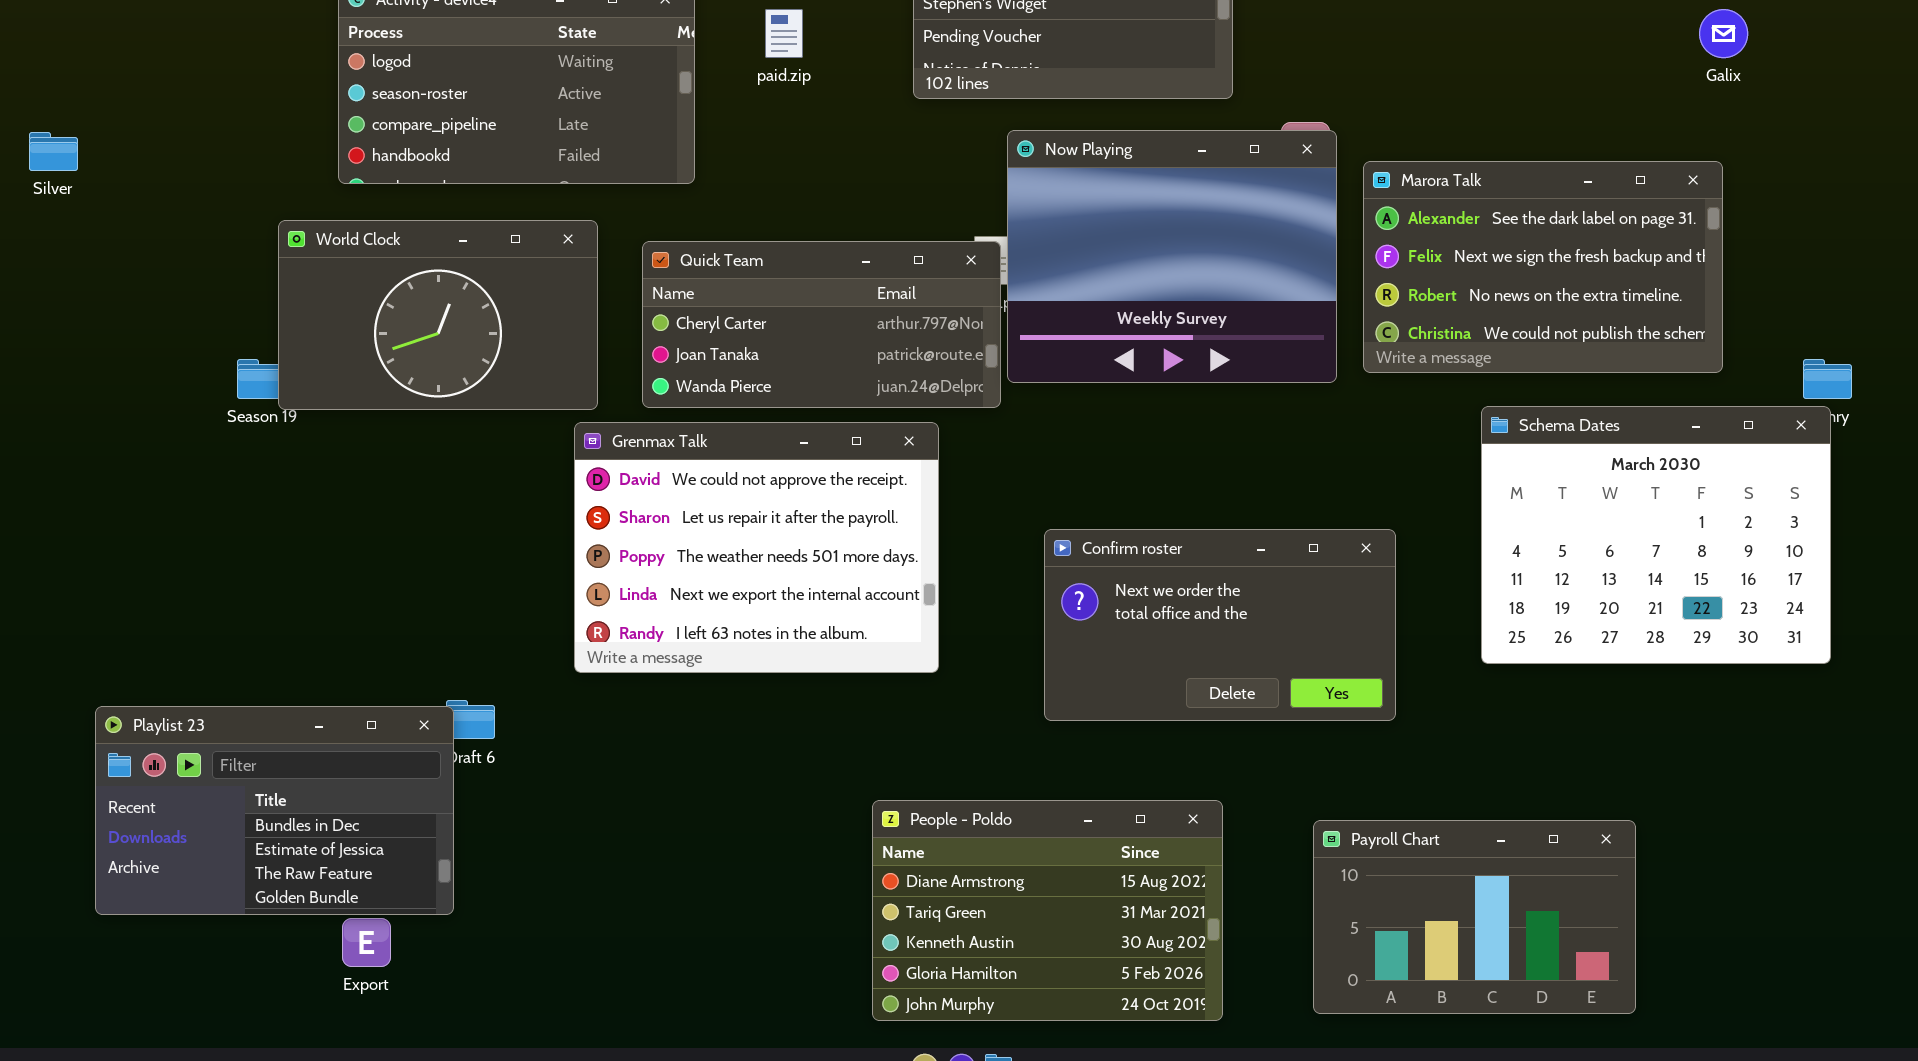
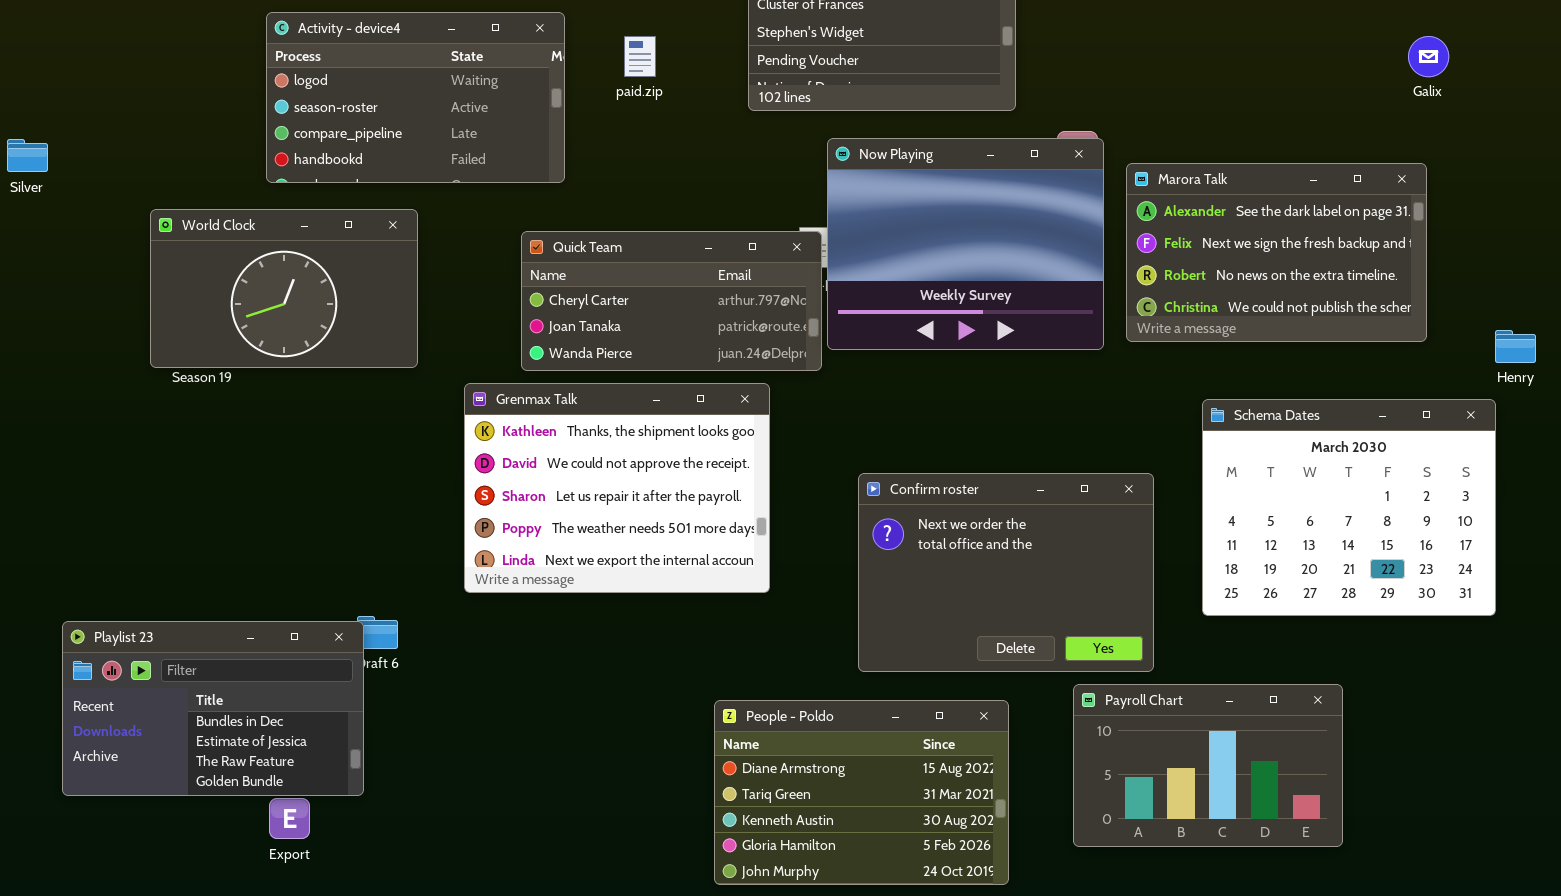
World Clock: [278,220,598,410] -> [150,209,418,368], moved
Schema Dates: [1481,406,1831,664] -> [1202,399,1496,616], moved
Grenmax Talk: [574,422,939,673] -> [464,383,770,593], scrolled up 1 row
Confirm roster: [1044,529,1396,721] -> [858,473,1154,672], resized
Payroll Chart: [1313,820,1636,1014] -> [1073,684,1343,847], moved

